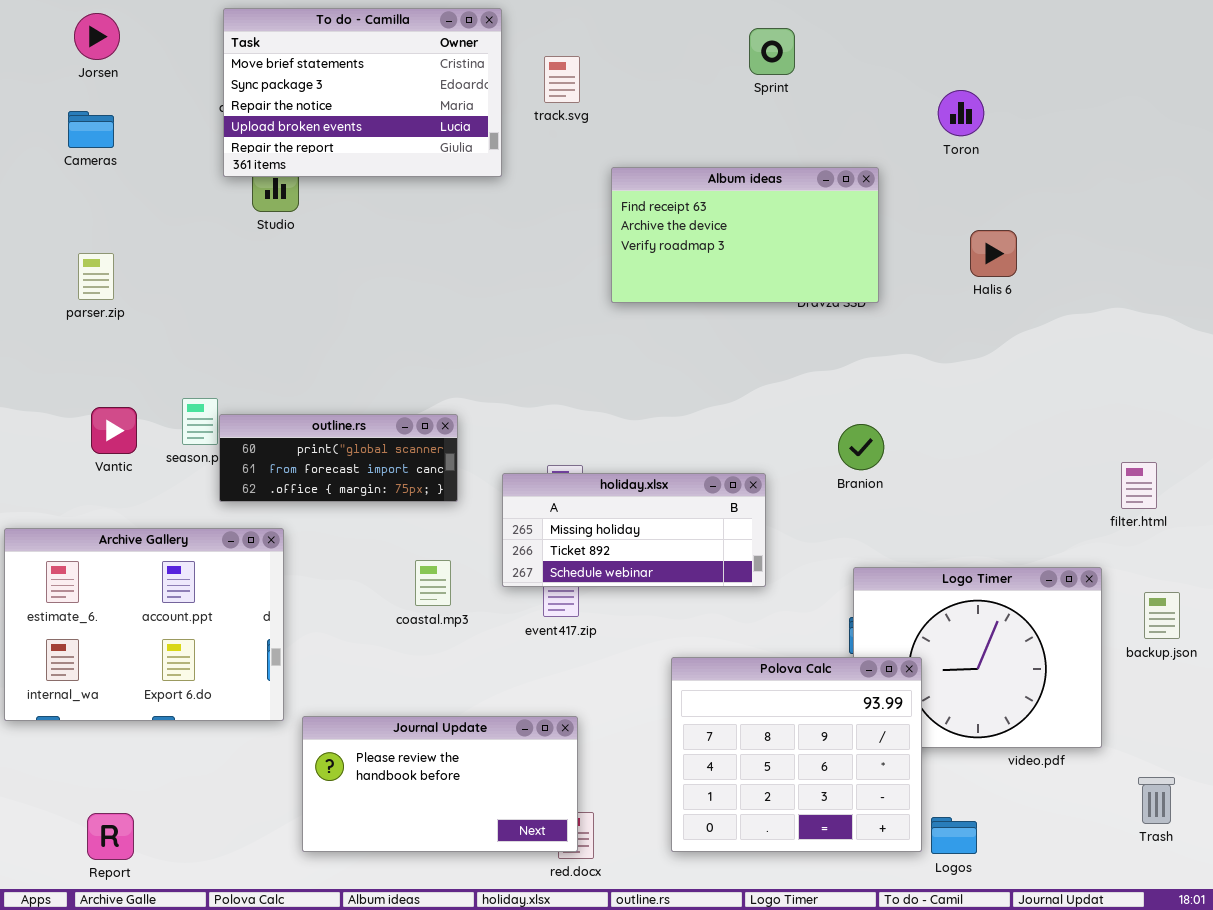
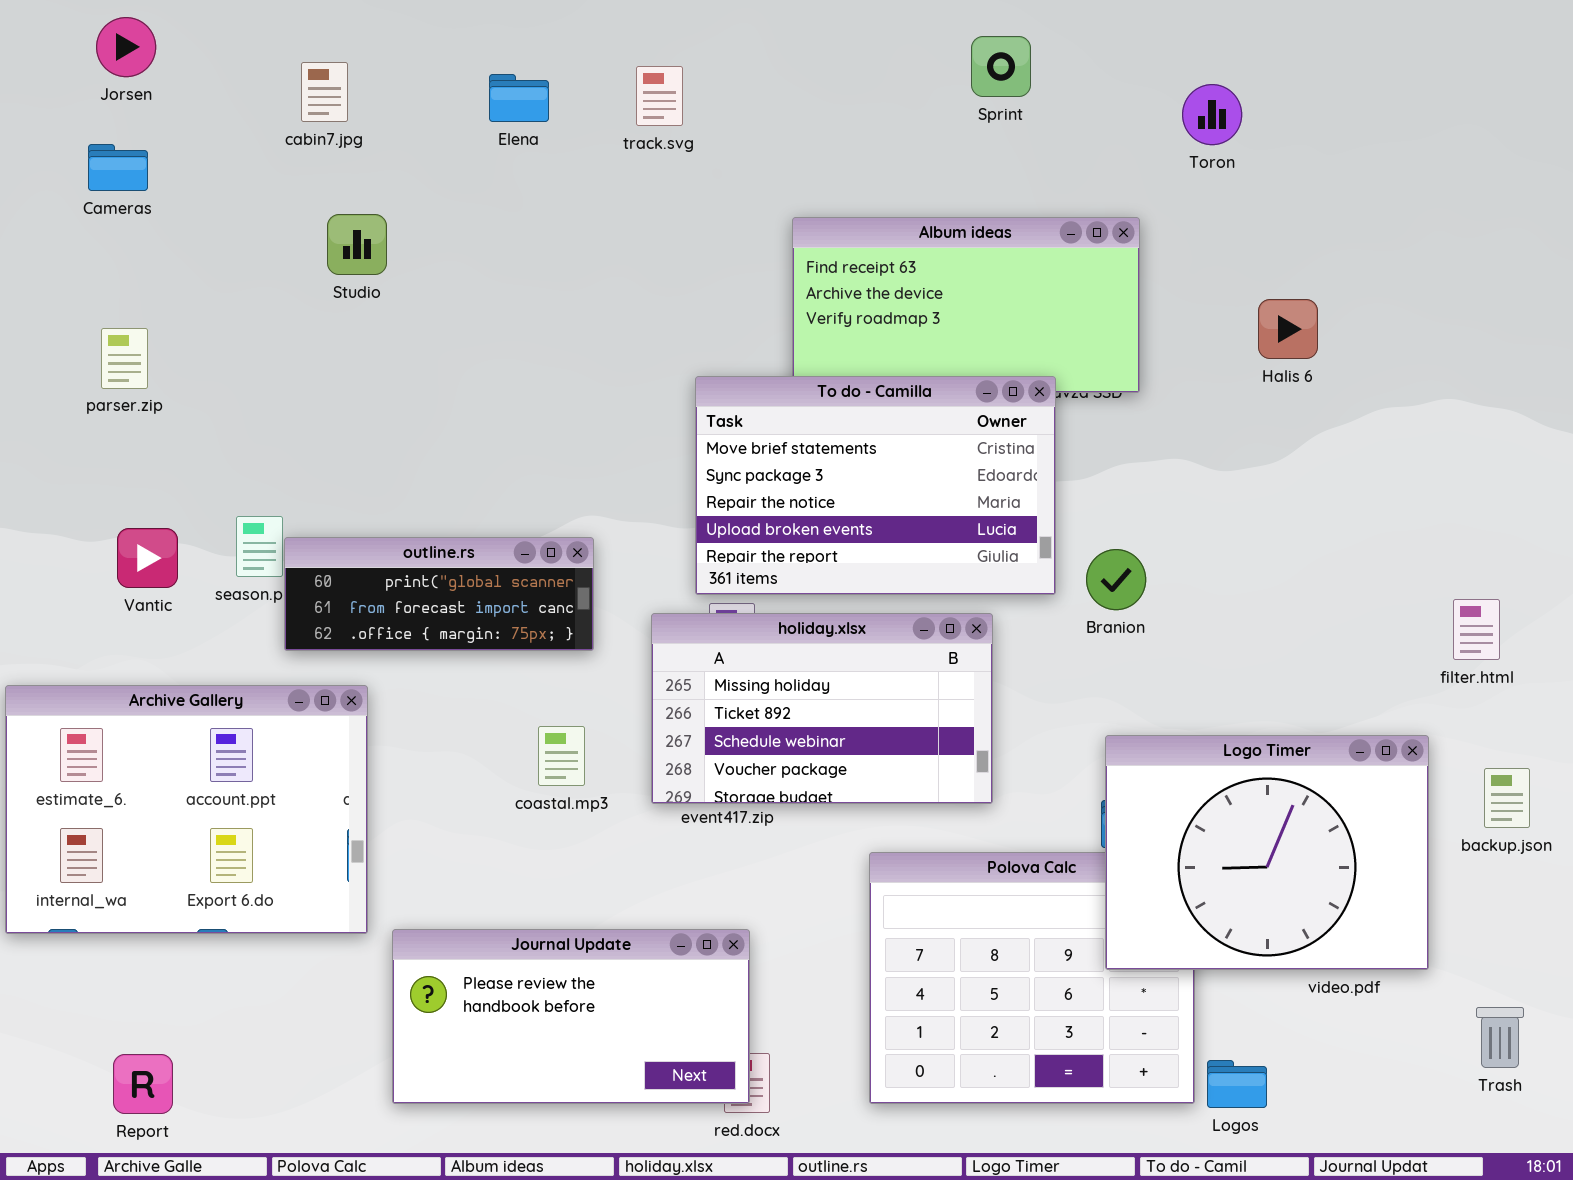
To do - Camilla: [223,8,502,177] -> [695,376,1056,595], moved
track.svg: [544,56,580,103] -> [636,66,683,126], moved
Toron: [938,90,984,136] -> [1182,84,1242,145], moved
holiday.xlsx: [502,473,766,587] -> [651,613,993,804], resized
Logo Timer: [853,567,1102,748] -> [1105,735,1429,970], raised

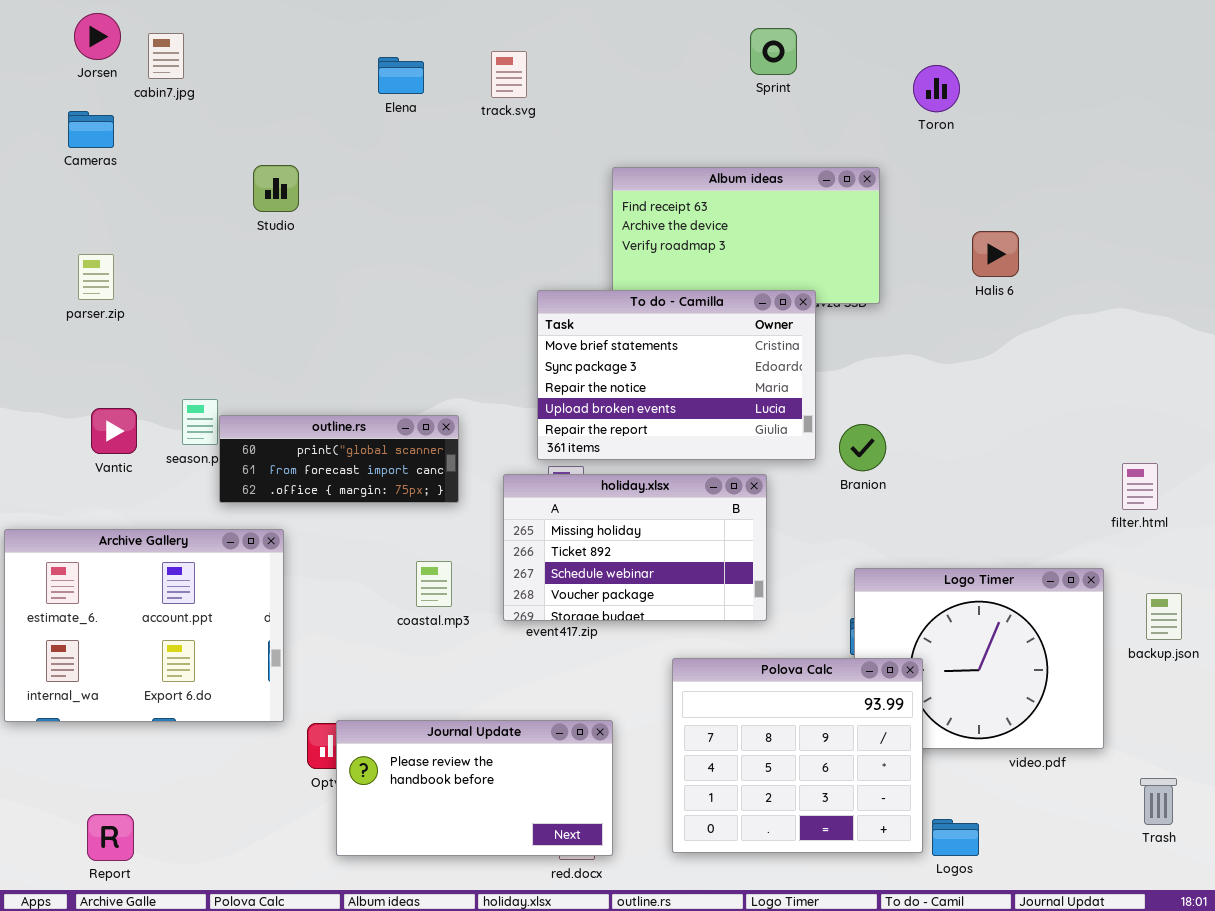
cabin7.jpg: [301,62,348,122] -> [148,33,184,79], moved
Polova Calc: [869,852,1195,1104] -> [672,658,923,853], raised
Journal Update: [392,929,750,1104] -> [336,720,613,856], moved

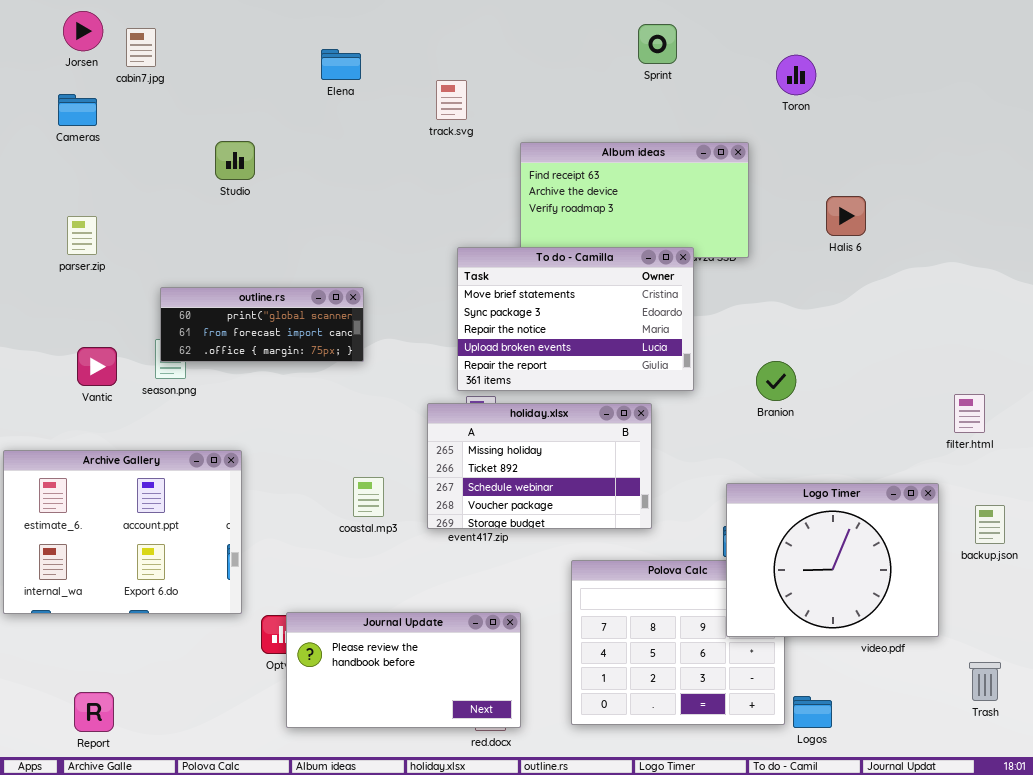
track.svg: [491,51,527,98] -> [436,80,467,120], moved
outline.rs: [219,415,459,503] -> [160,287,364,362], moved
Branion: [839,424,886,471] -> [756,361,796,401], moved
Logo Timer: [854,568,1104,749] -> [726,483,939,637], raised

